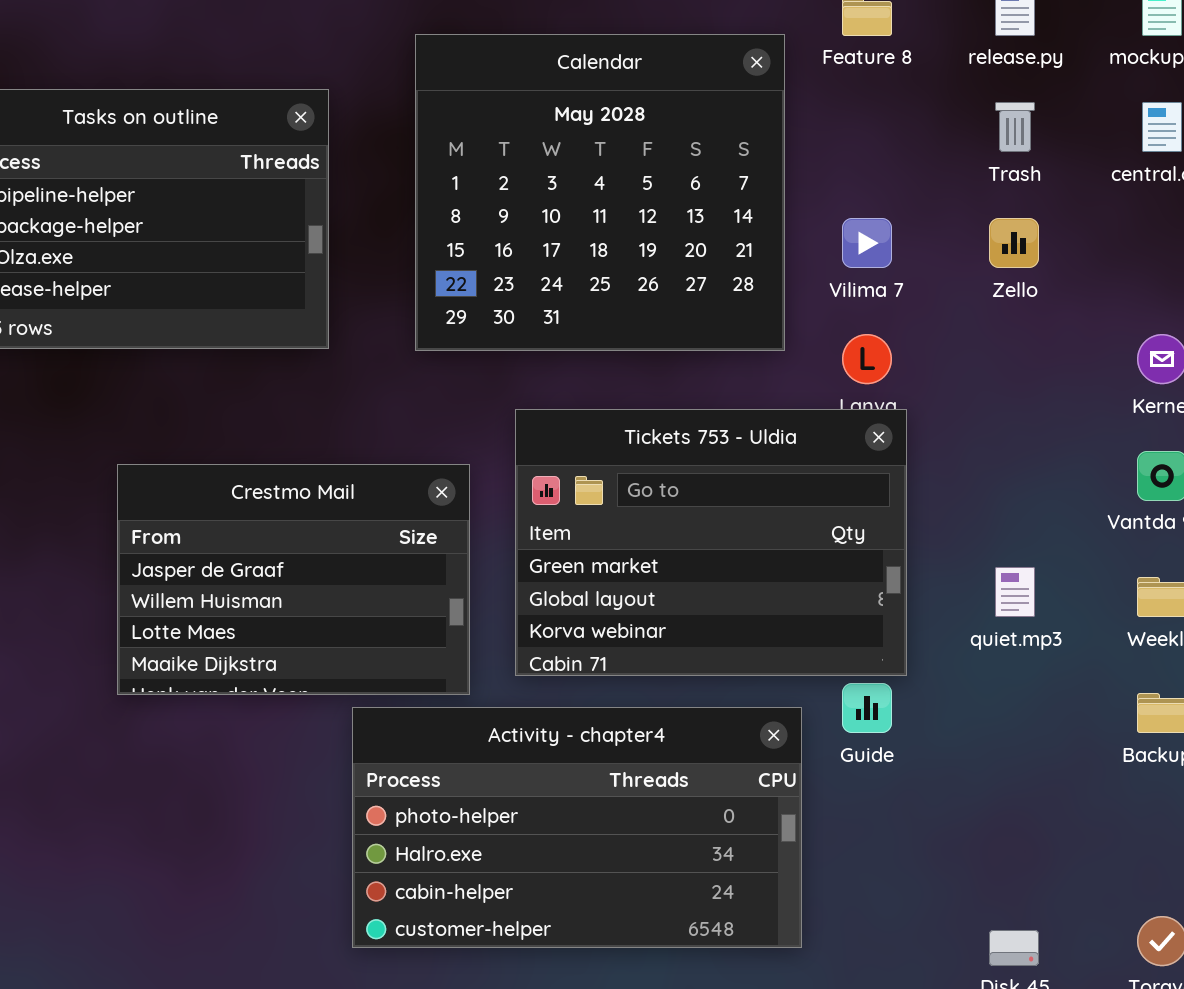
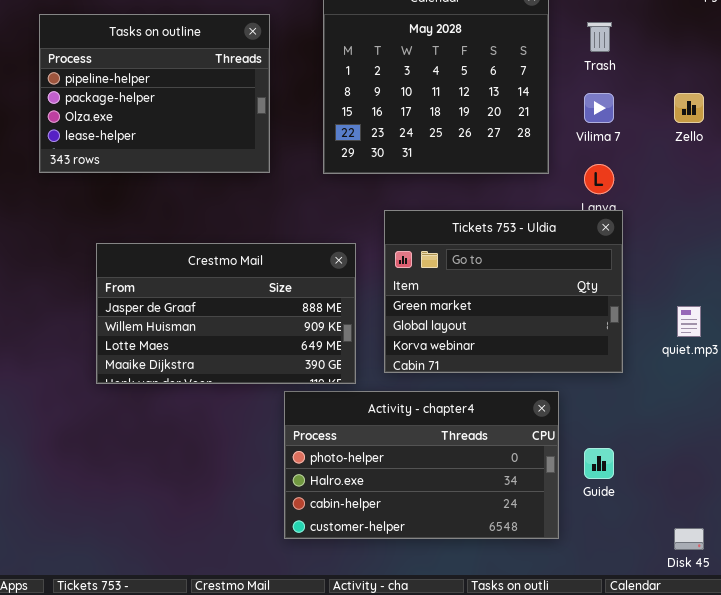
Trash: [995,102,1035,152] -> [587,22,612,52], moved
Crestmo Mail: [117,464,470,695] -> [96,243,356,384], resized
Guide: [842,683,892,733] -> [584,448,614,479], moved

